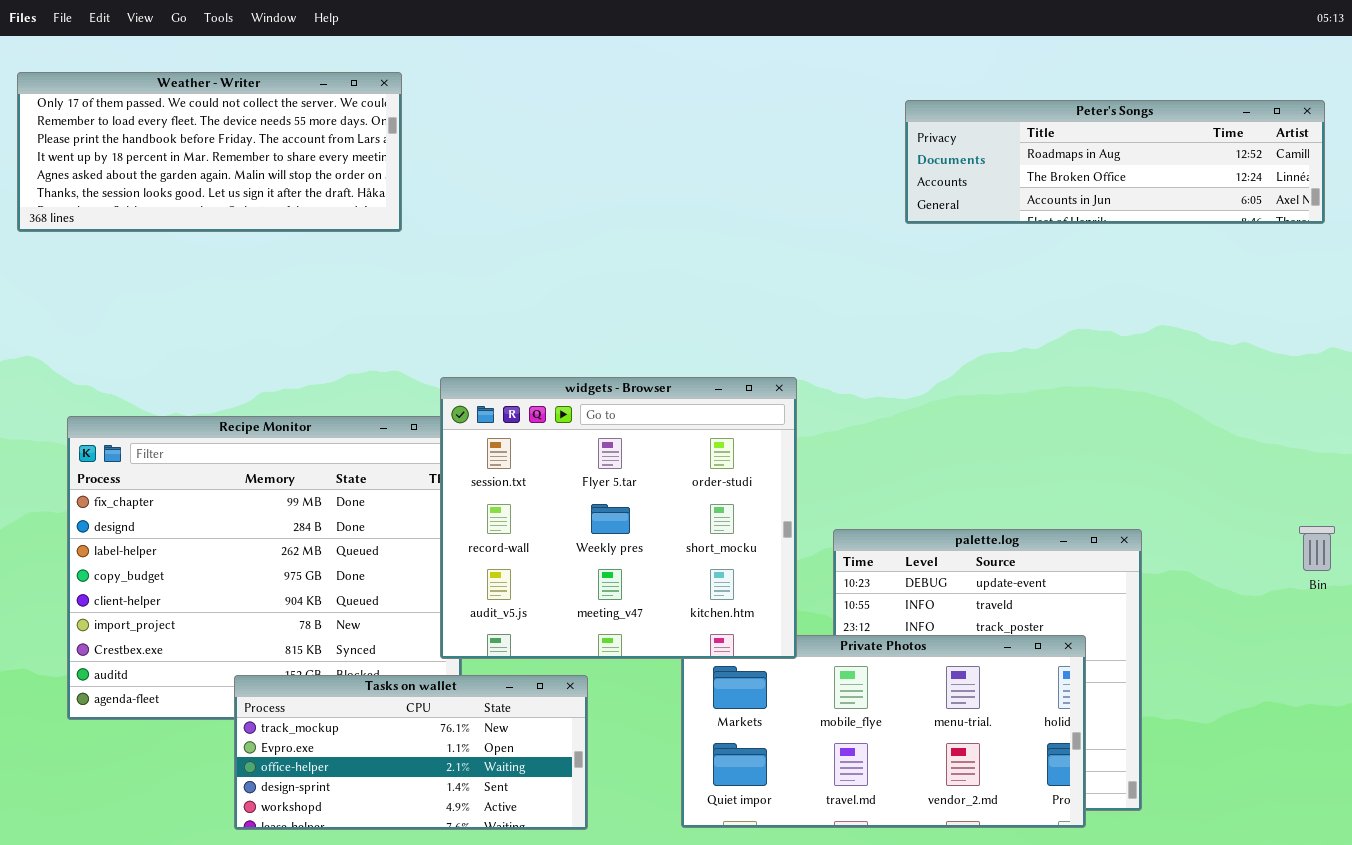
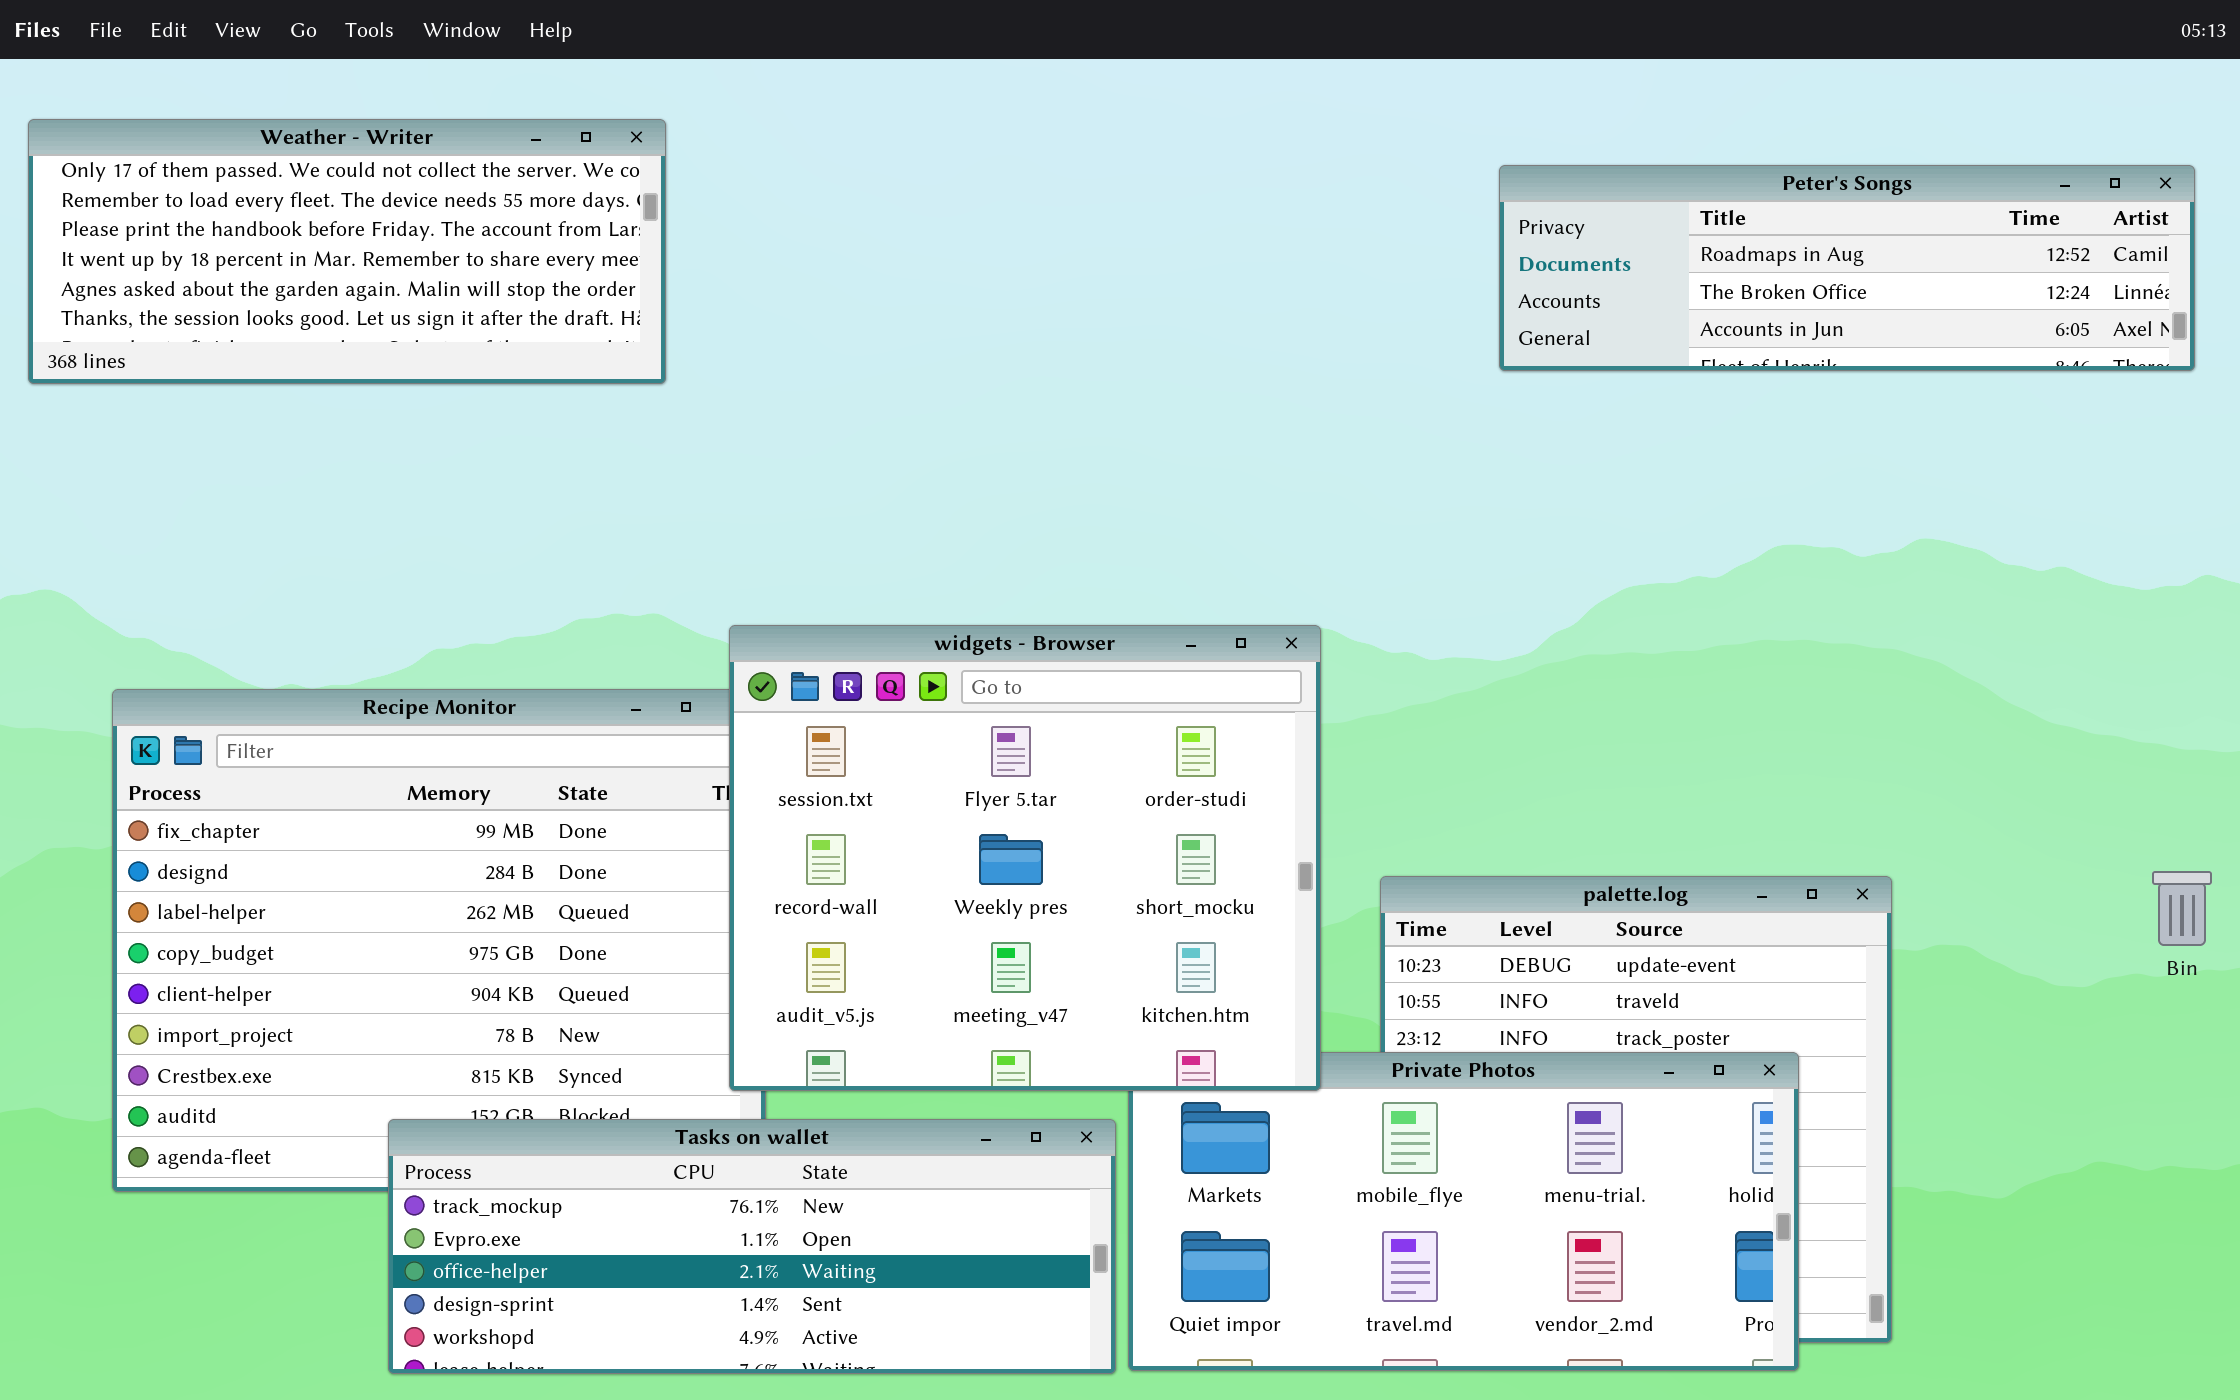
Tasks on wallet: [234,675,588,830] -> [388,1119,1116,1374], resized

